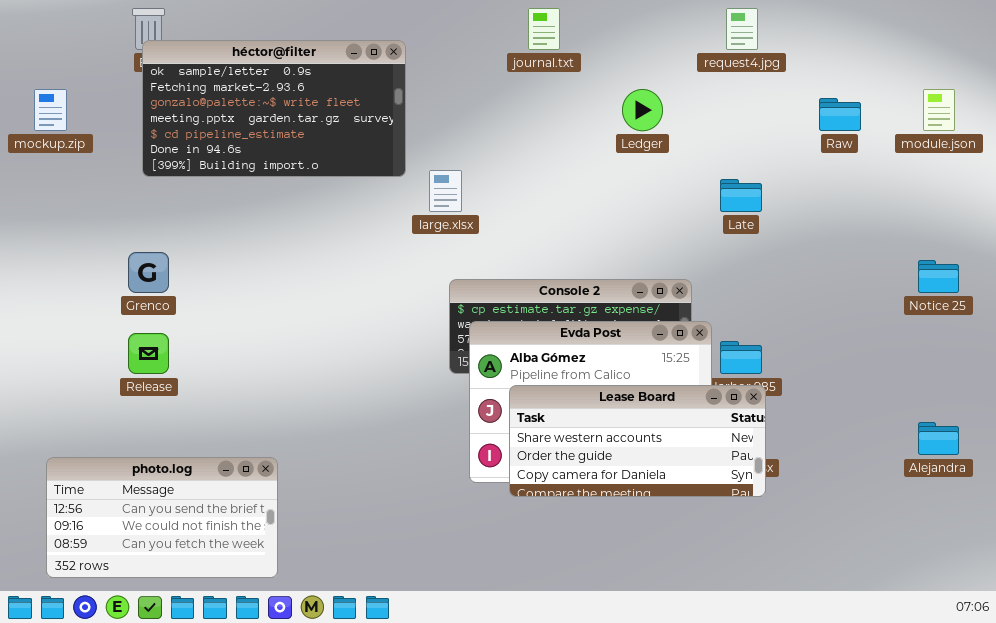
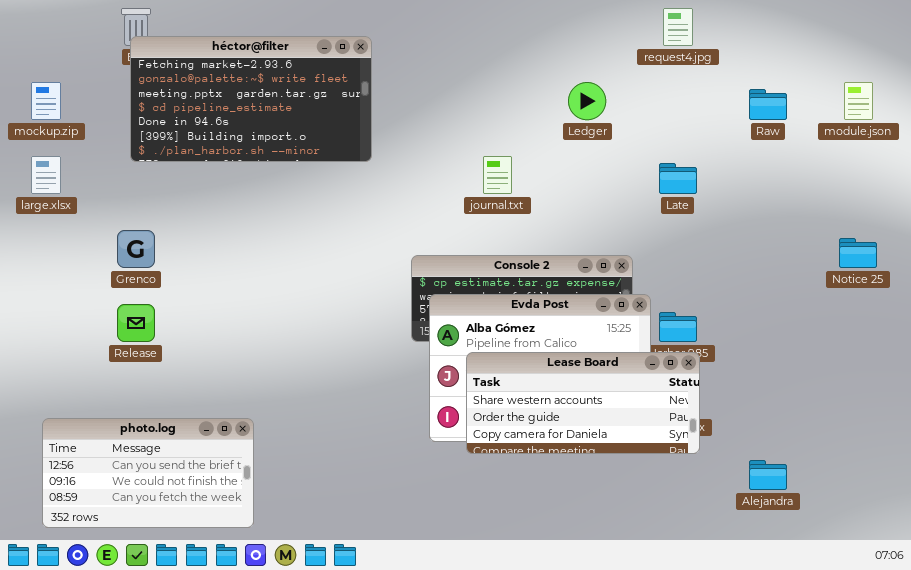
journal.txt: [528,8,560,50] -> [483,156,512,194], moved
héctor@filter: [142,40,406,177] -> [130,36,372,162], scrolled down 1 row
large.xlsx: [429,170,462,212] -> [31,156,61,194], moved
Alejandra: [918,422,959,455] -> [749,460,787,490], moved

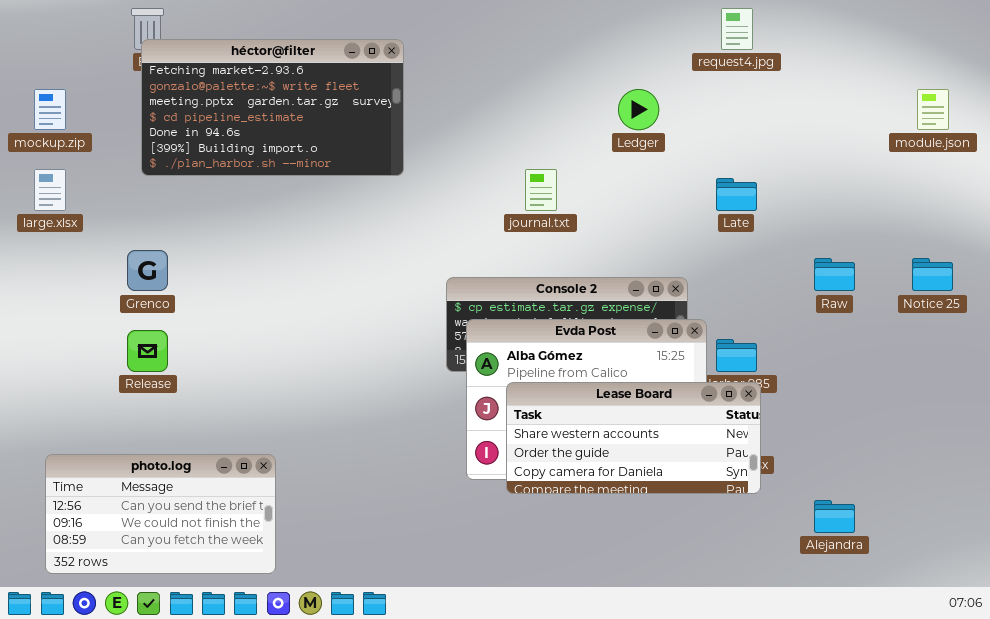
Raw: [749,89,787,120] -> [814,258,855,291], moved

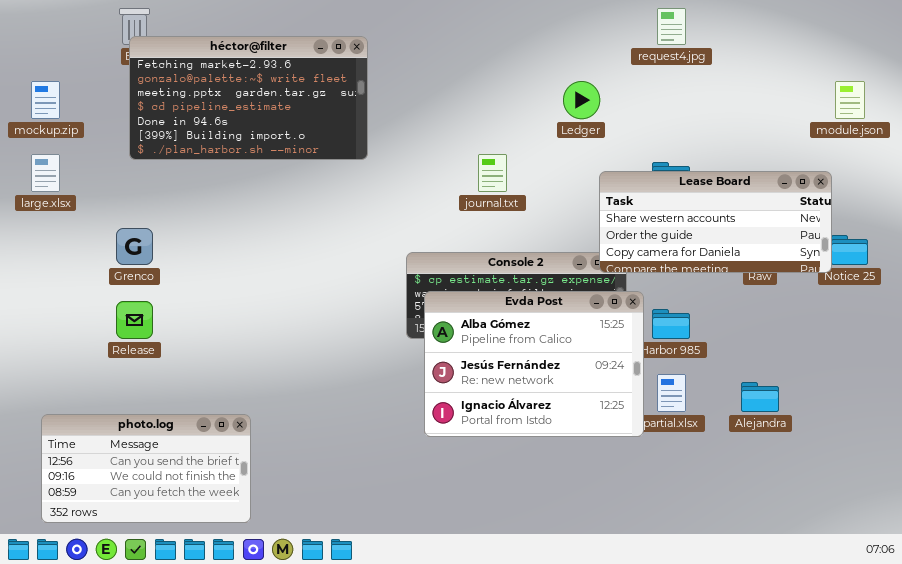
Lease Board: [506,382,761,494] -> [599,171,832,273], moved
Alejandra: [814,500,855,533] -> [741,382,779,412], moved

